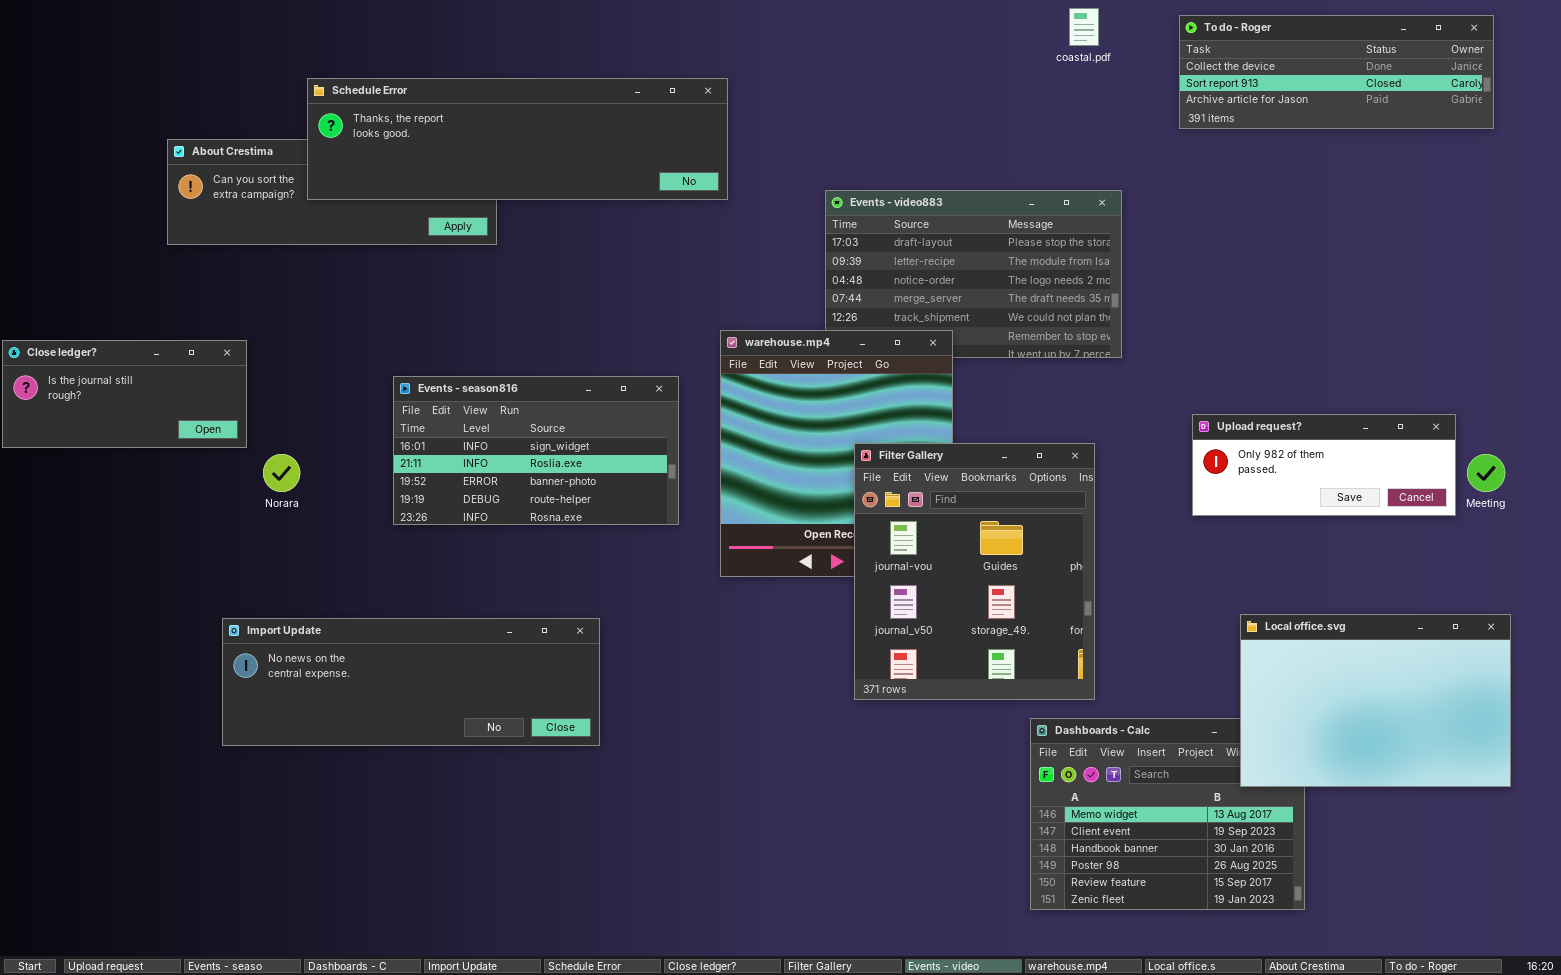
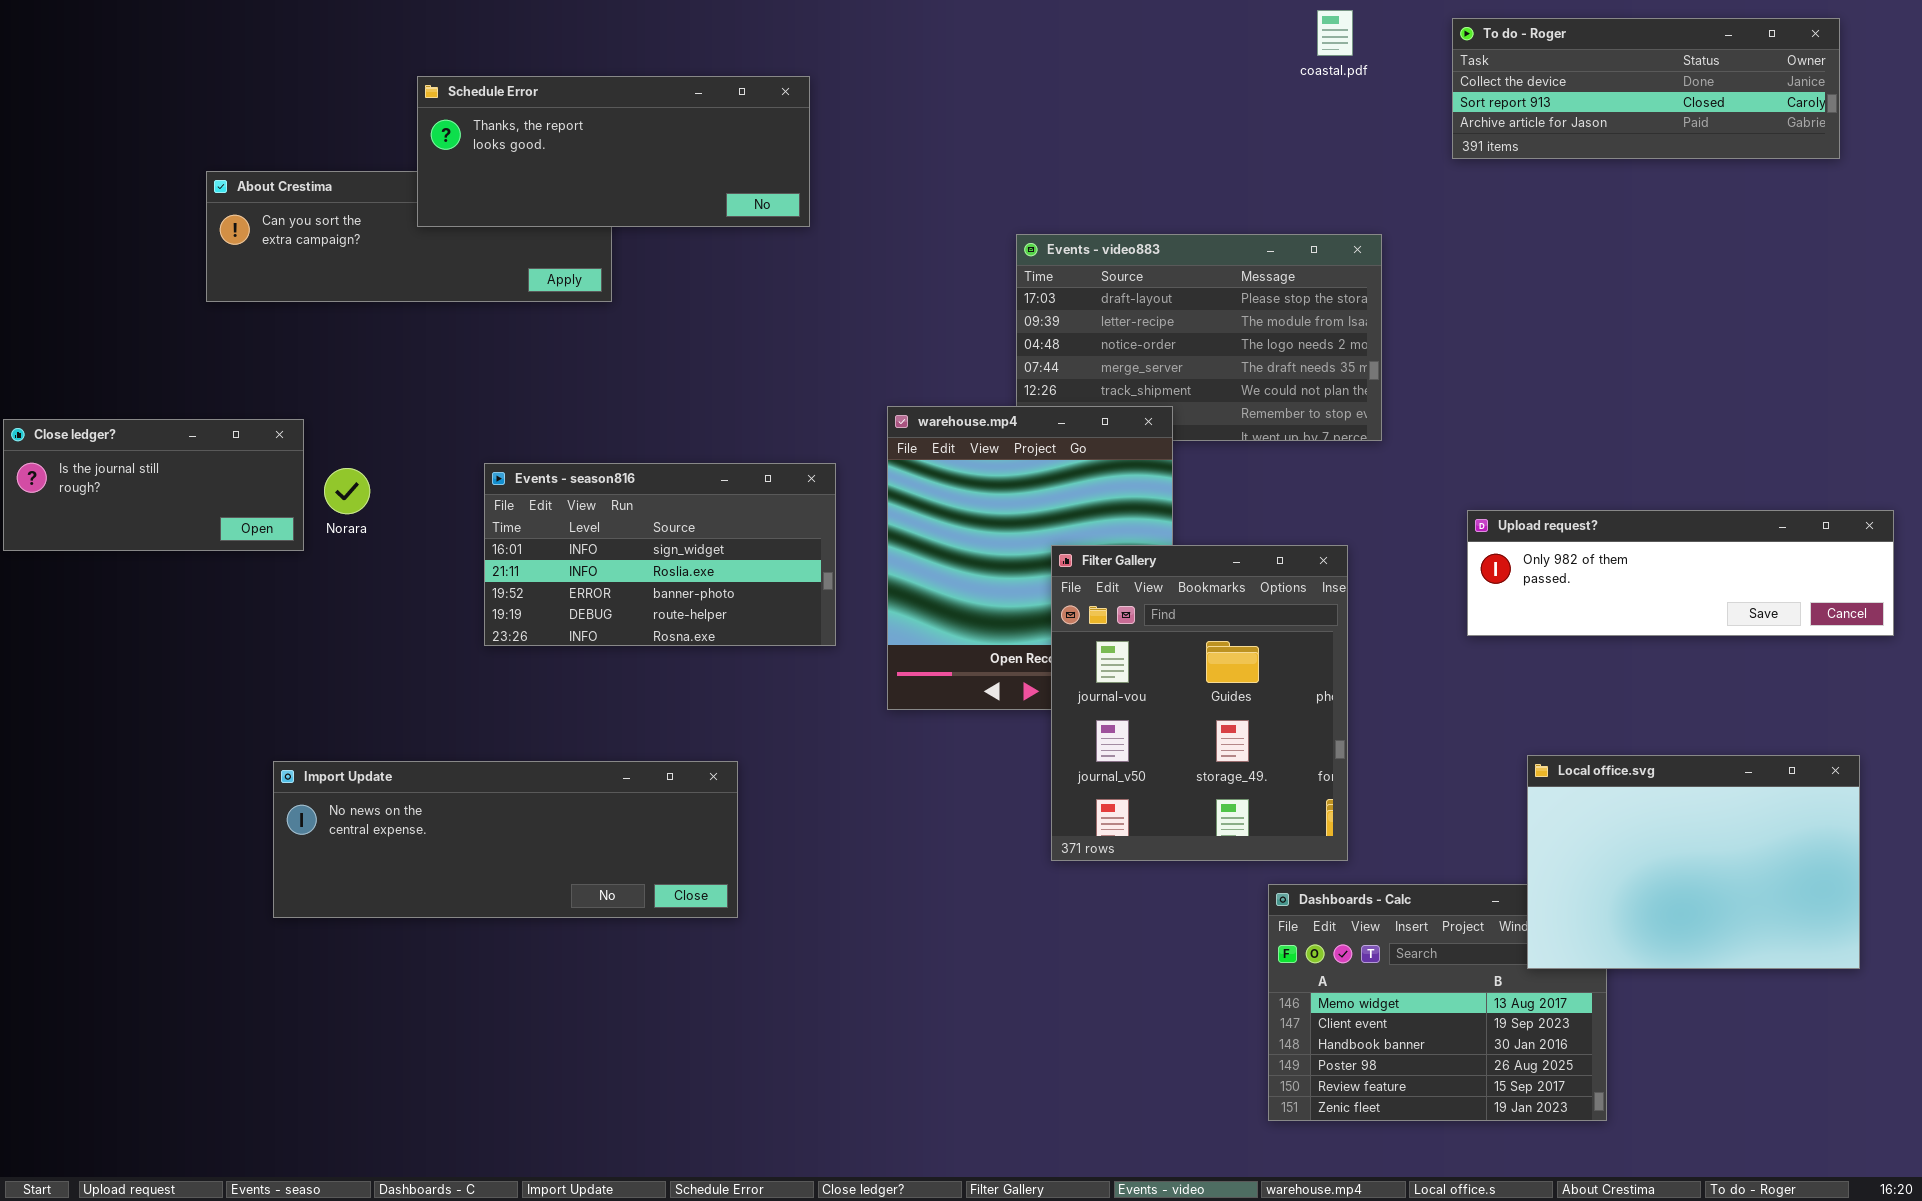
Schedule Error: [307,78,728,200] -> [417,76,810,227], moved, resized
Upload request?: [1192,414,1456,516] -> [1467,510,1894,636], resized
Norara: [263,454,300,492] -> [324,468,370,514], moved

